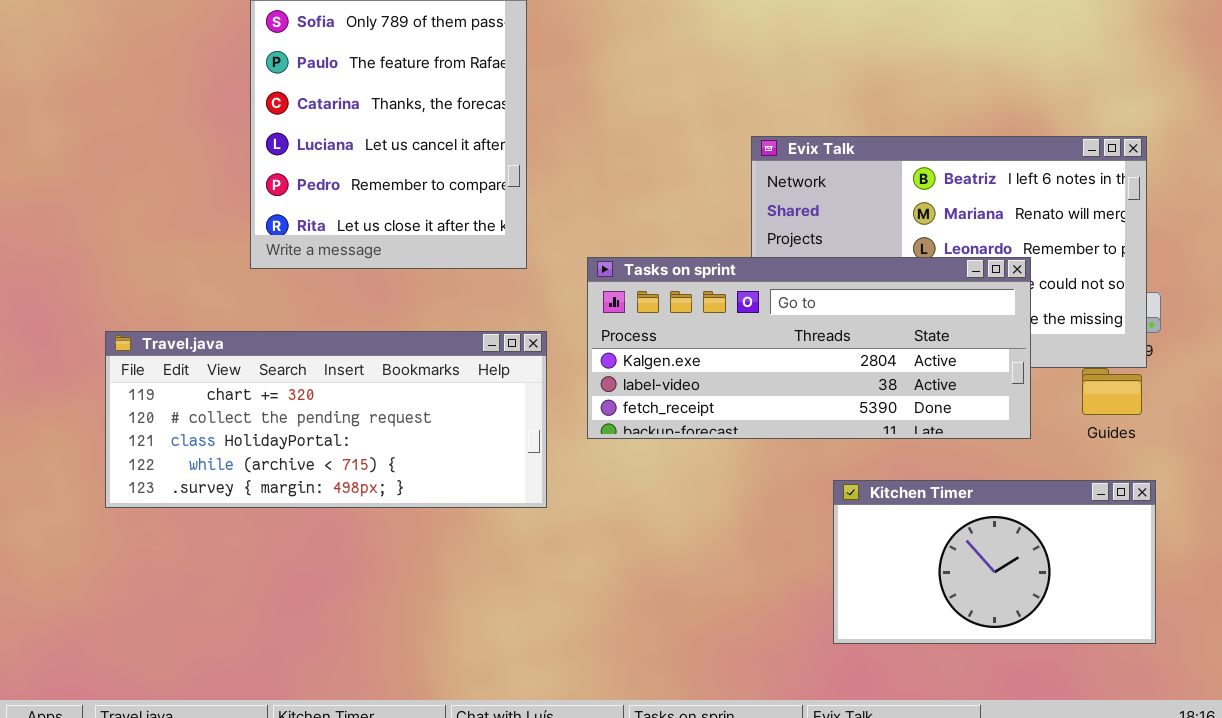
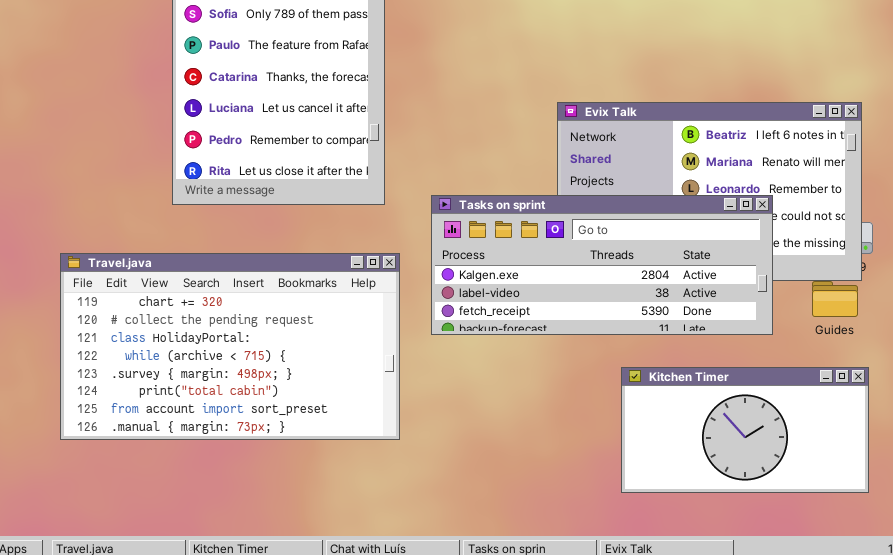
Travel.java: [105,331,547,508] -> [60,253,400,440], resized

